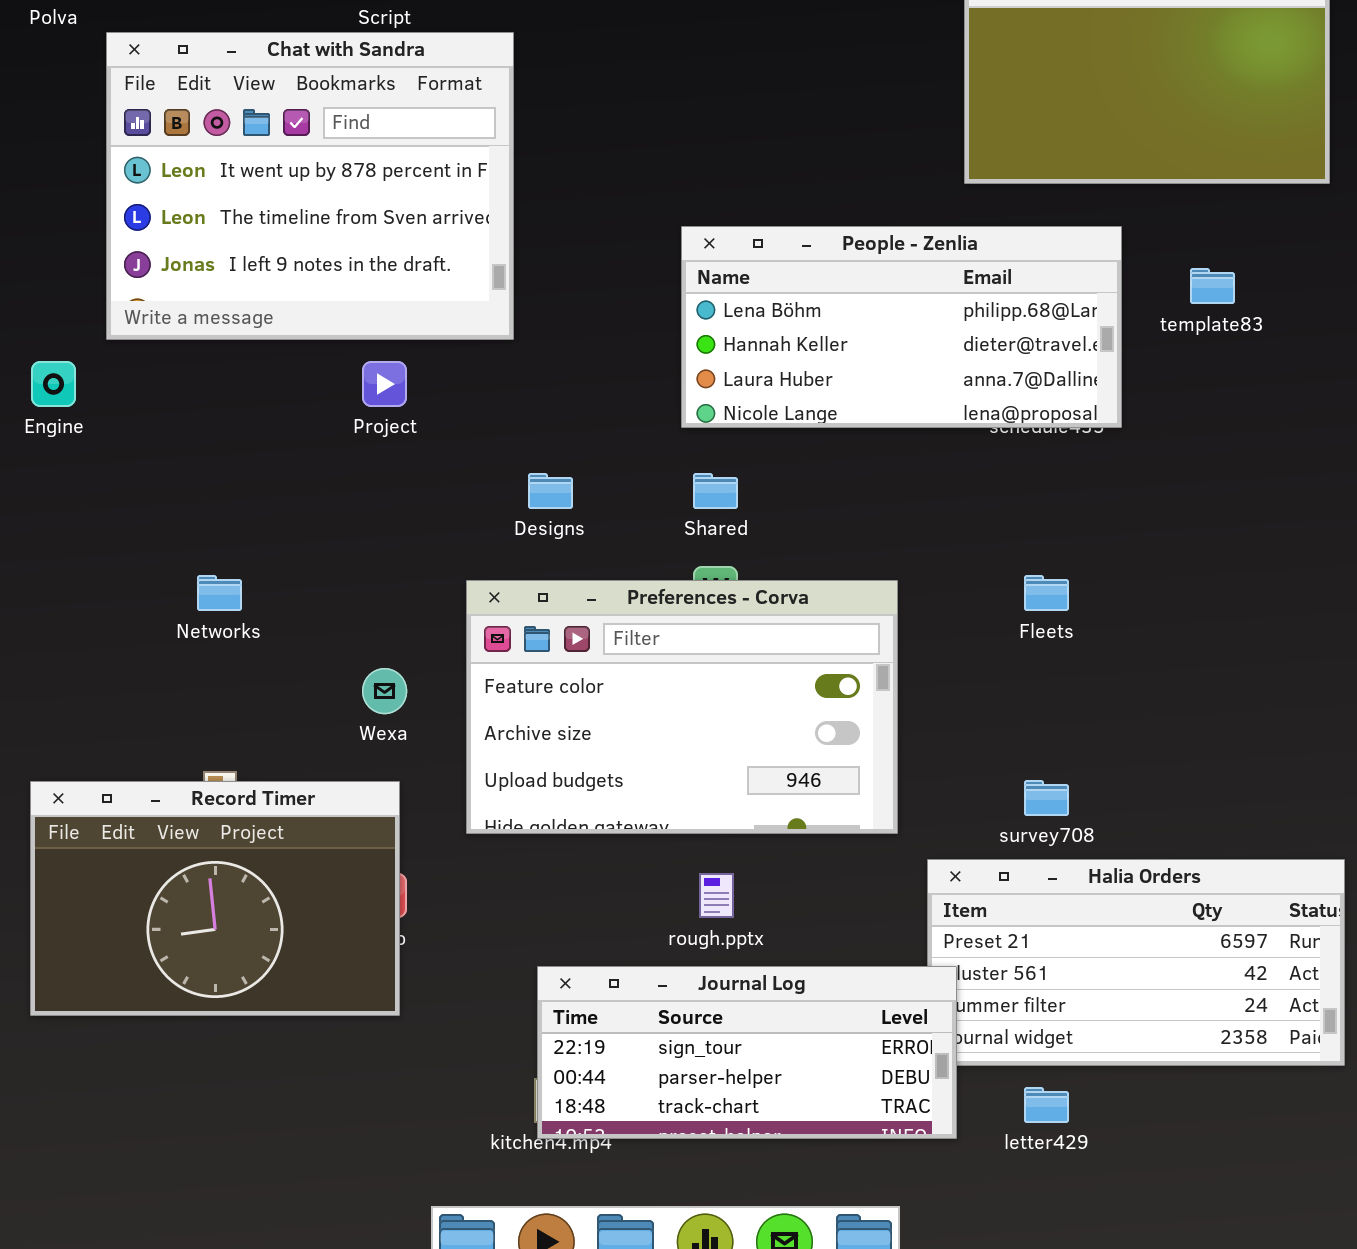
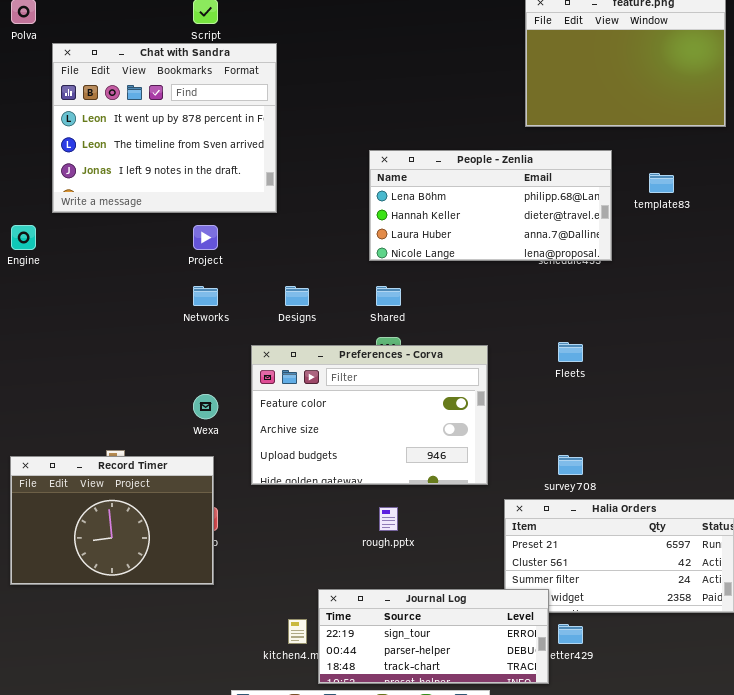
Networks: [197,575,242,611] -> [193,286,218,306], moved
Journal Log: [537,966,957,1139] -> [318,589,549,684], moved

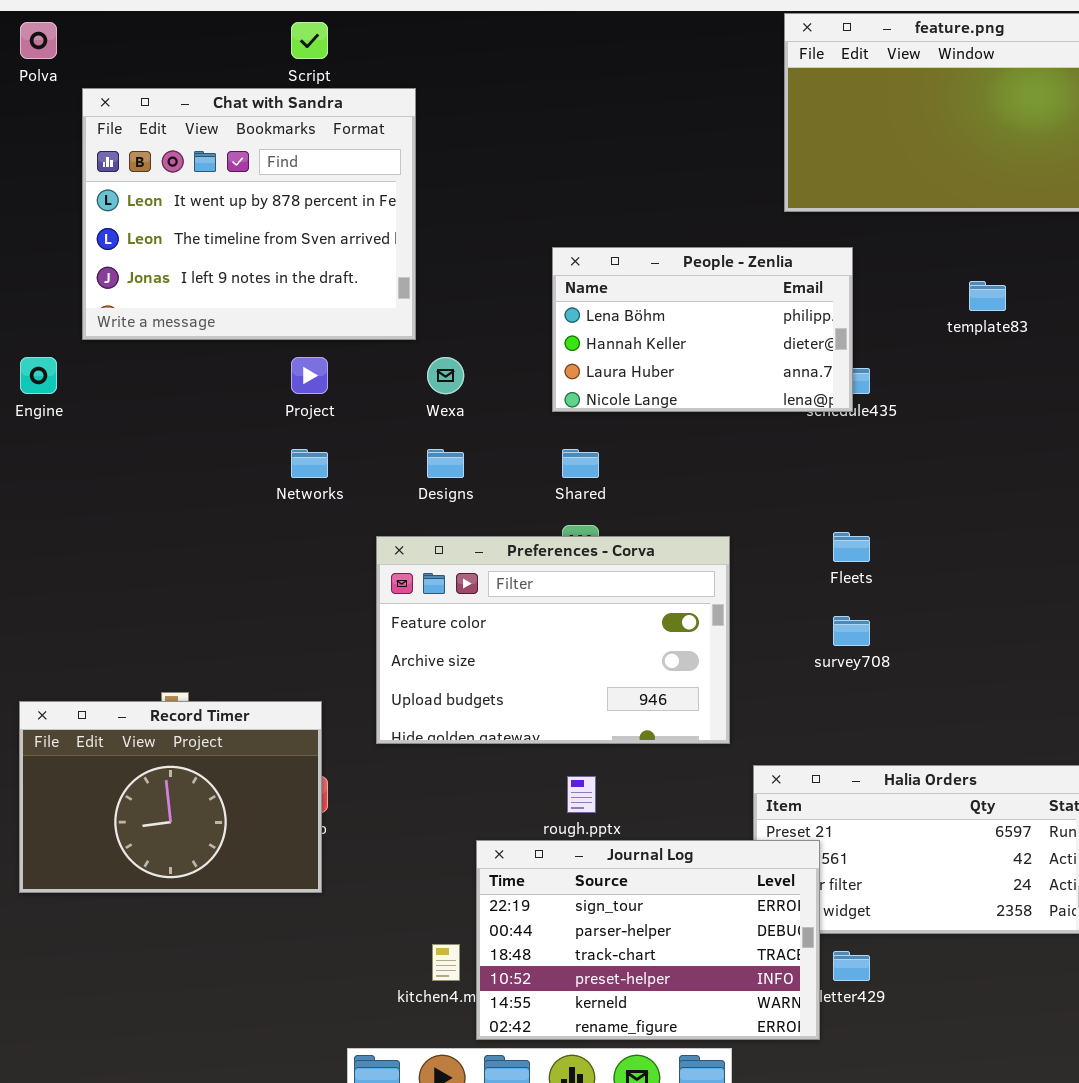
People - Zenlia: [369,150,612,261] -> [552,247,853,412], resized
Wexa: [193,394,218,419] -> [427,357,464,394], moved
survey708: [558,455,583,475] -> [833,616,870,646], moved
Journal Log: [318,589,549,684] -> [476,840,820,1040], resized

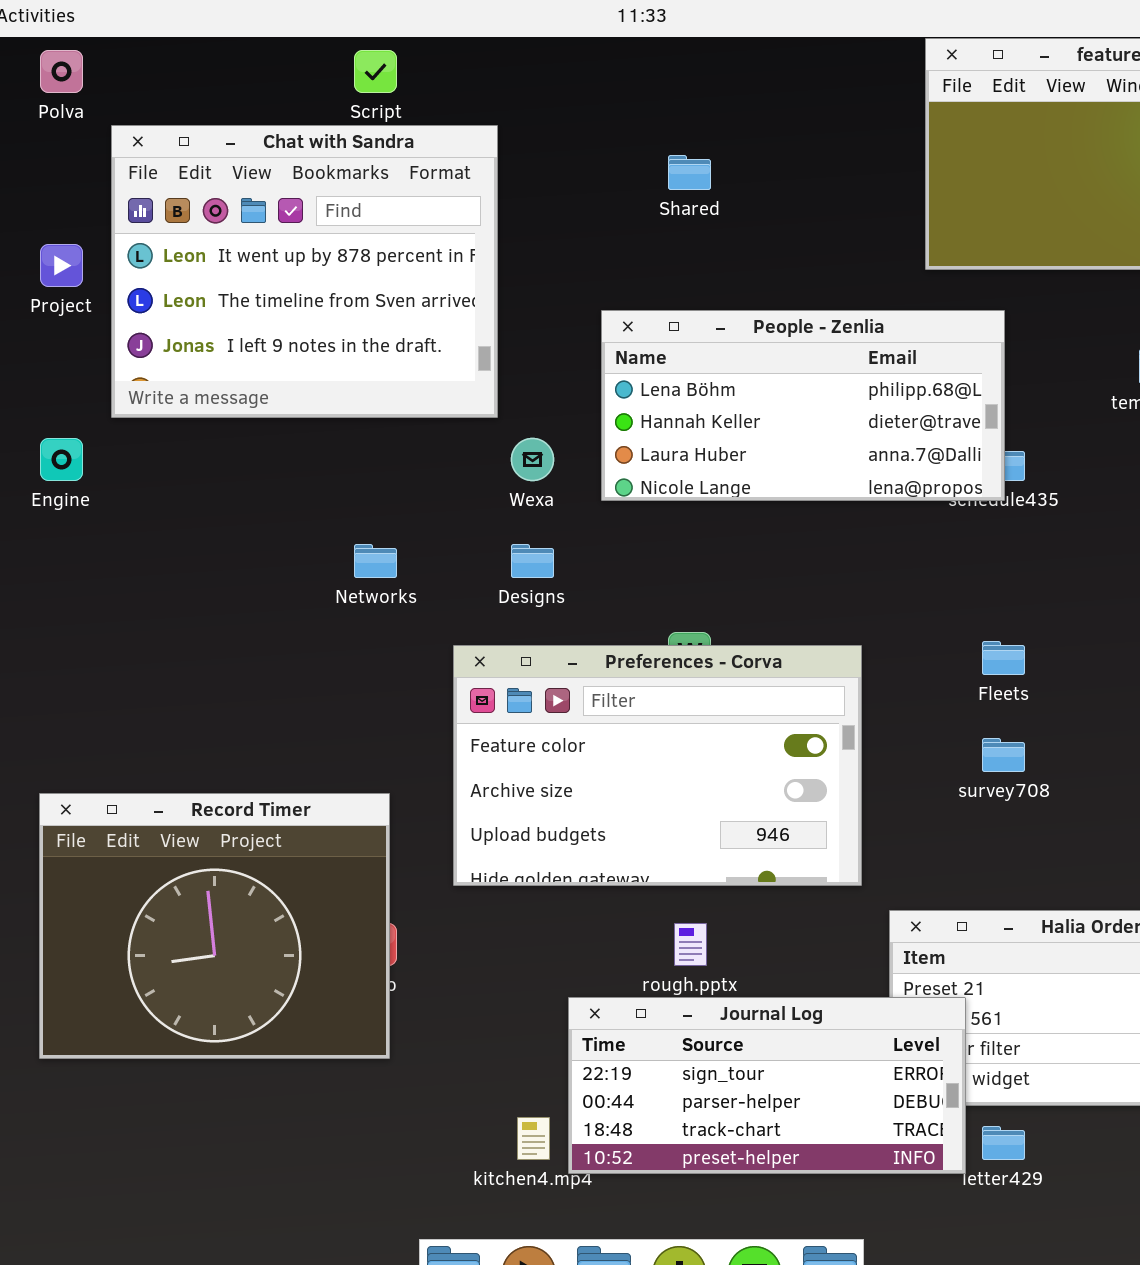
People - Zenlia: [552,247,853,412] -> [601,310,1005,501], resized
Project: [291,357,328,394] -> [40,244,83,287], moved
Shared: [562,449,599,478] -> [668,155,711,190], moved
Record Timer: [19,701,322,893] -> [39,793,390,1059], resized
Journal Log: [476,840,820,1040] -> [568,997,966,1174], resized

